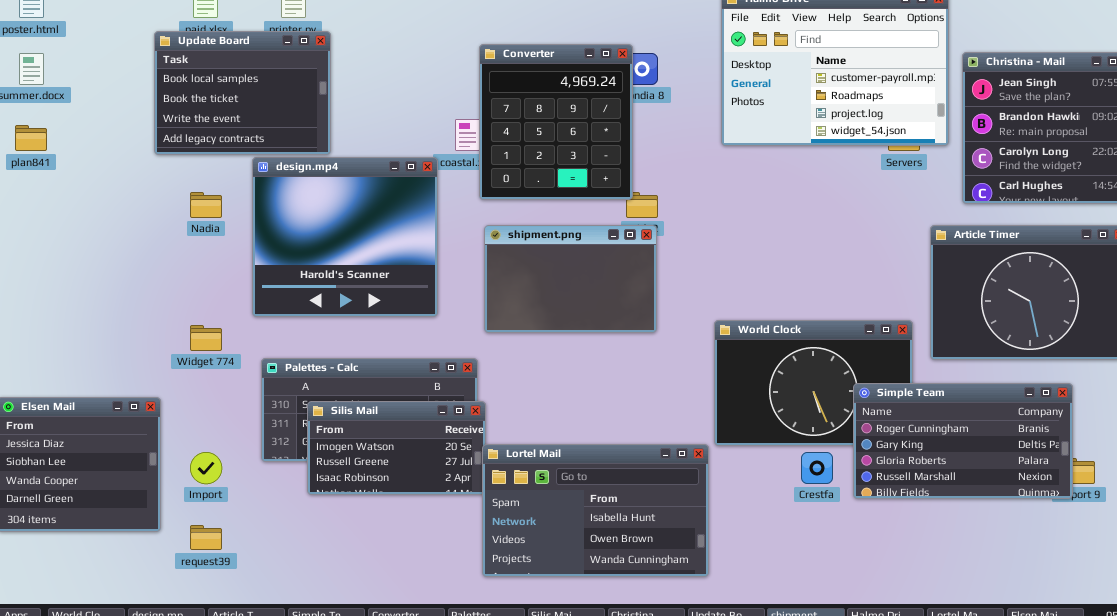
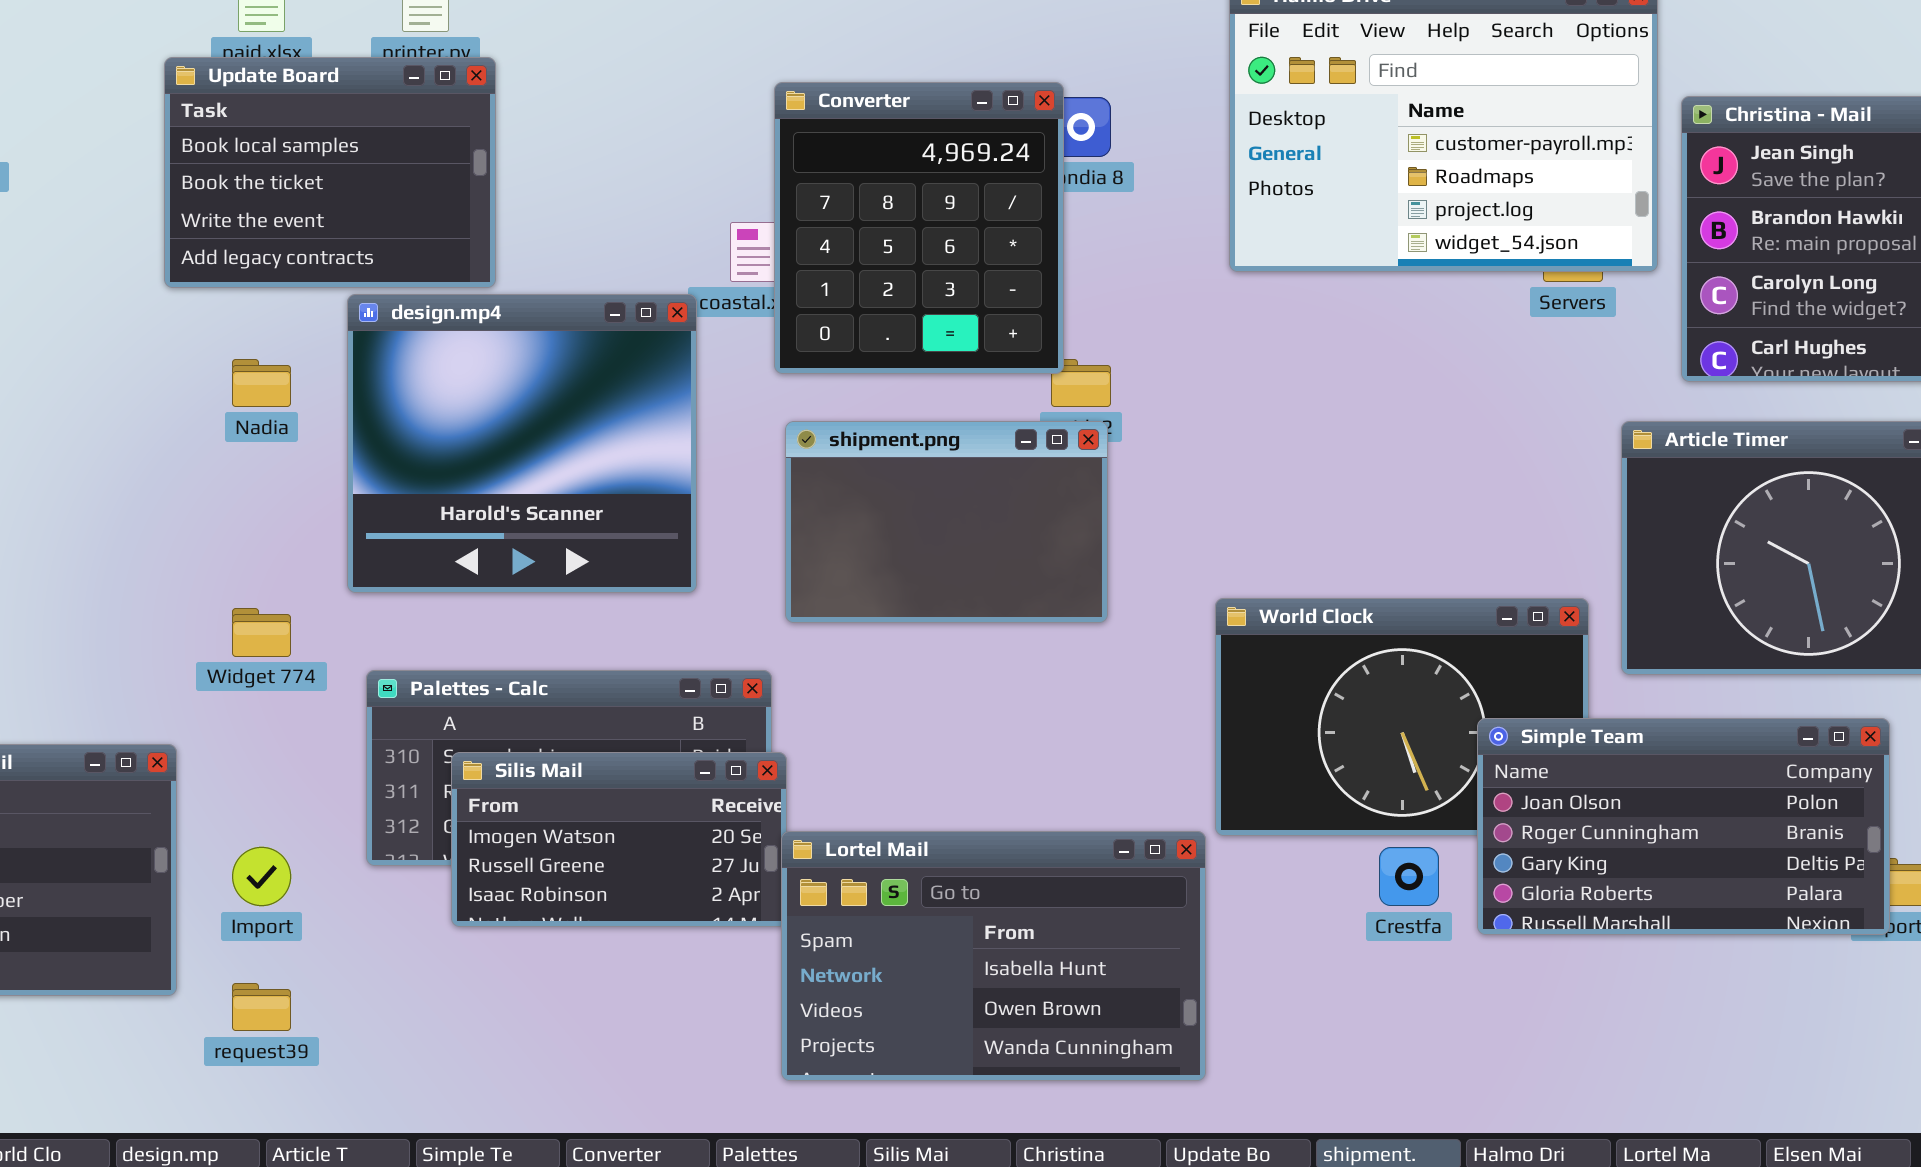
Simple Team: [853,383,1073,499] -> [1477,718,1890,935], scrolled up 1 row

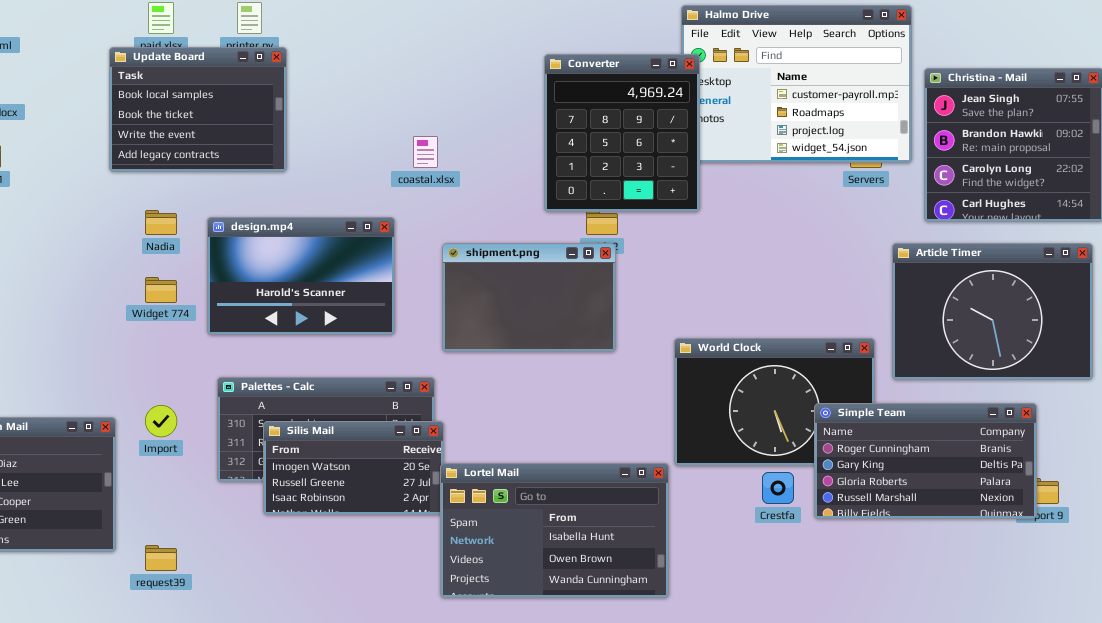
Converter: [774,82,1064,374] -> [544,54,700,212], moved
design.mp4: [347,294,697,593] -> [207,217,395,335], resized
Widget 774: [232,608,291,657] -> [145,277,177,303], moved
Simple Team: [1477,718,1890,935] -> [814,403,1037,519], scrolled down 1 row
Import: [232,847,291,906] -> [145,405,177,437], moved

